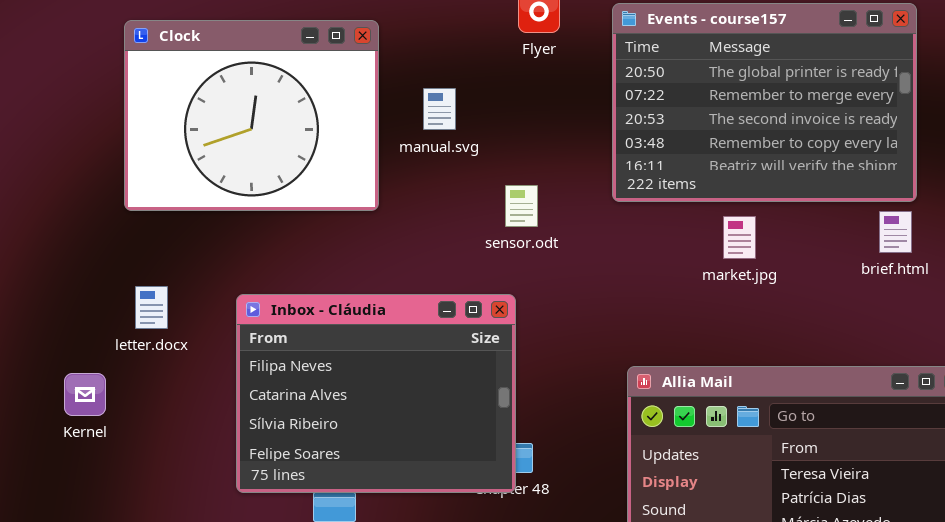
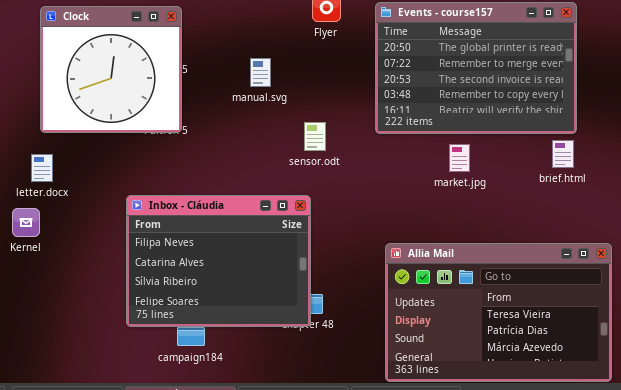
Clock: [124,20,379,211] -> [40,6,182,133], moved, resized
letter.docx: [135,286,168,329] -> [31,154,53,182], moved
Kernel: [64,373,106,416] -> [12,208,40,237], moved

